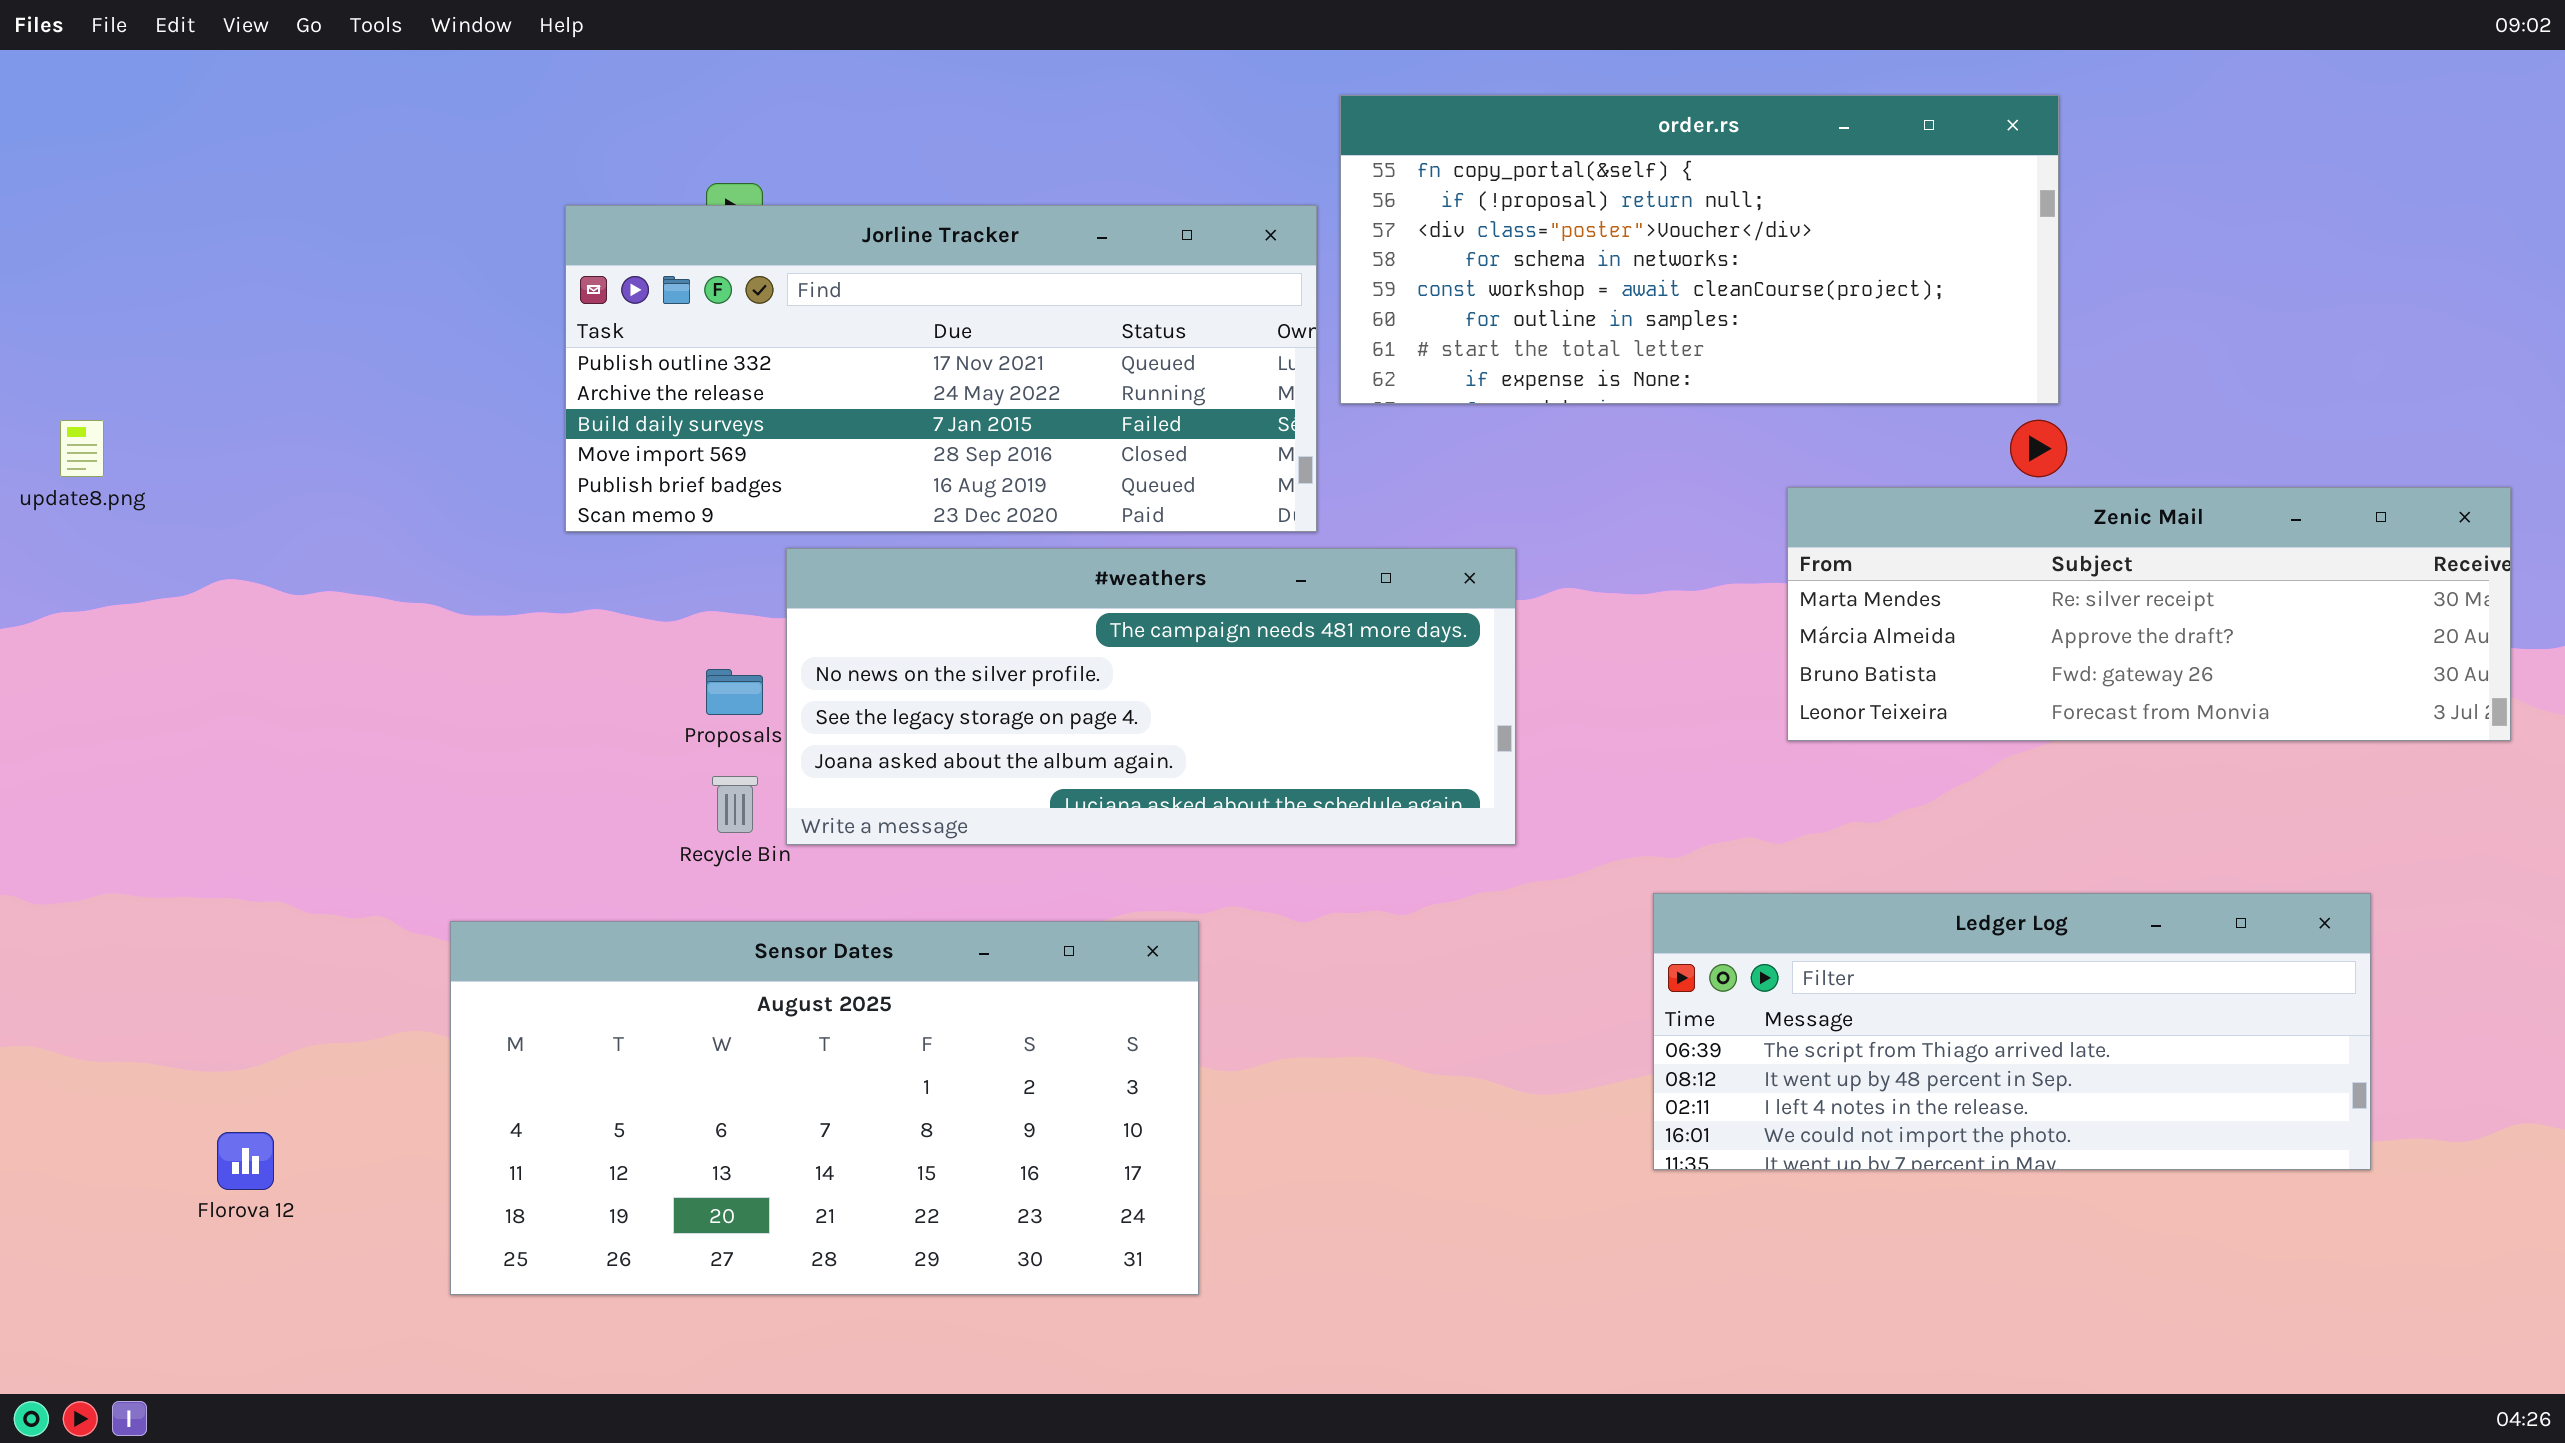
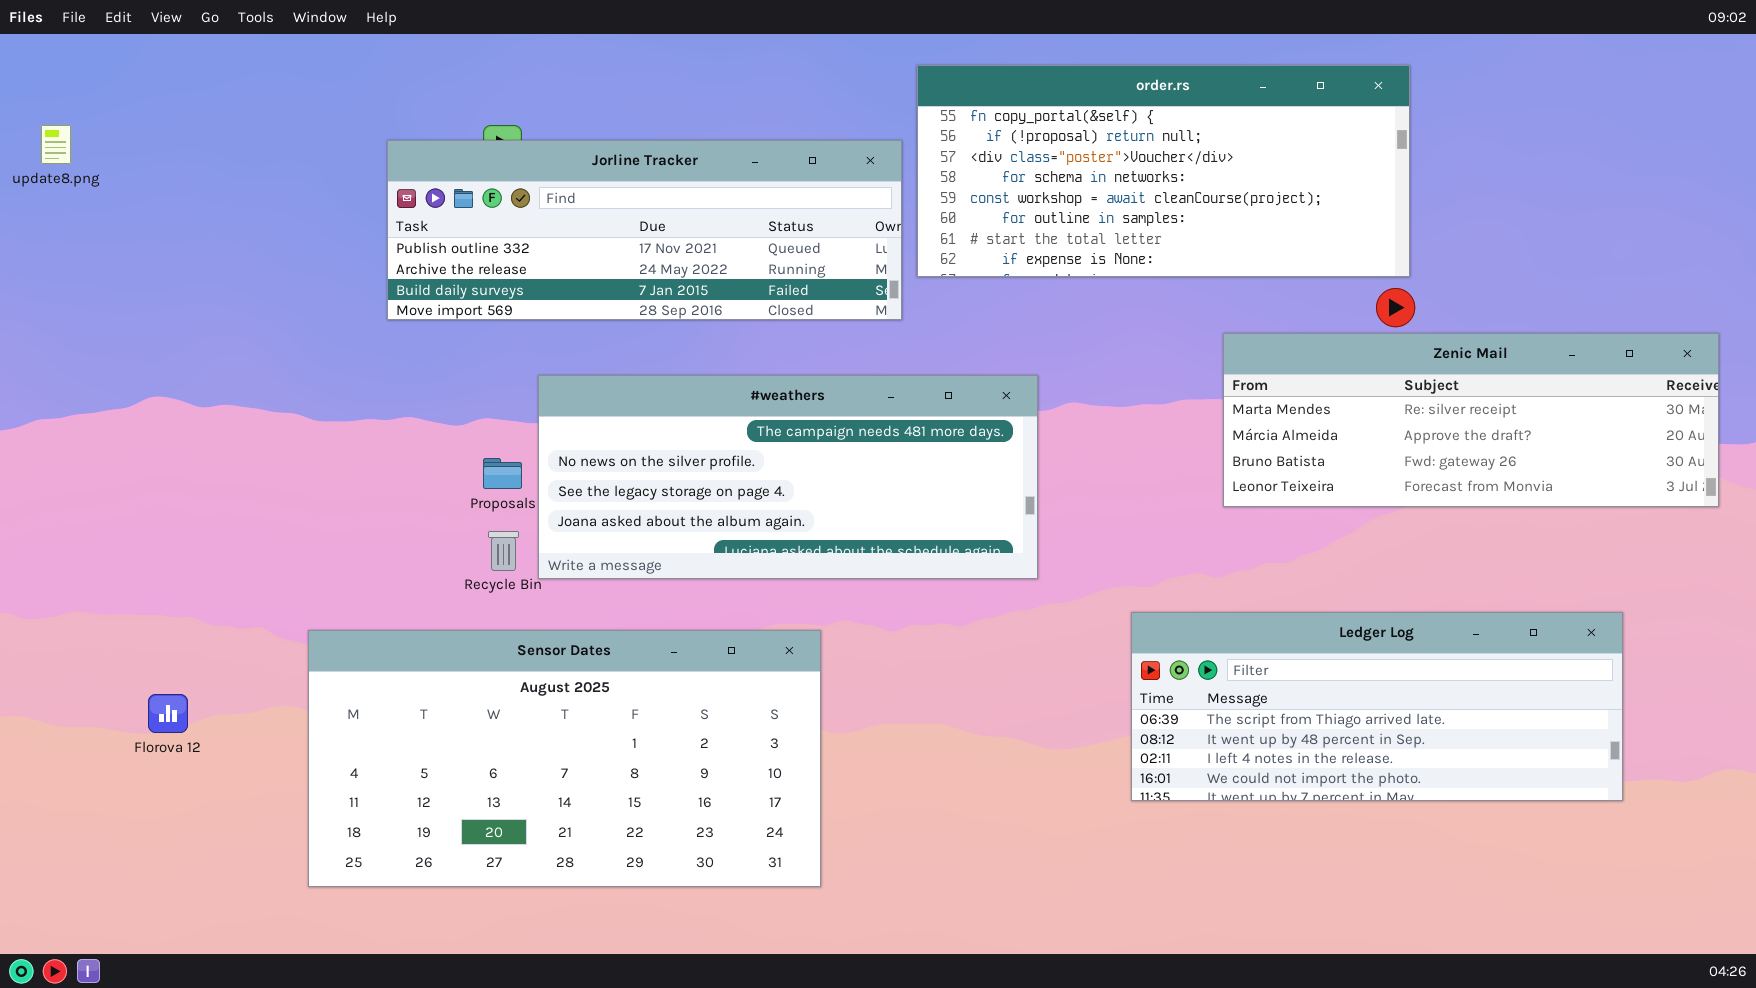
Jorline Tracker: [565,205,1317,532] -> [387,140,902,320], resized
update8.png: [60,420,104,477] -> [41,125,71,164], moved
Florova 12: [217,1132,274,1190] -> [148,694,188,733], moved

